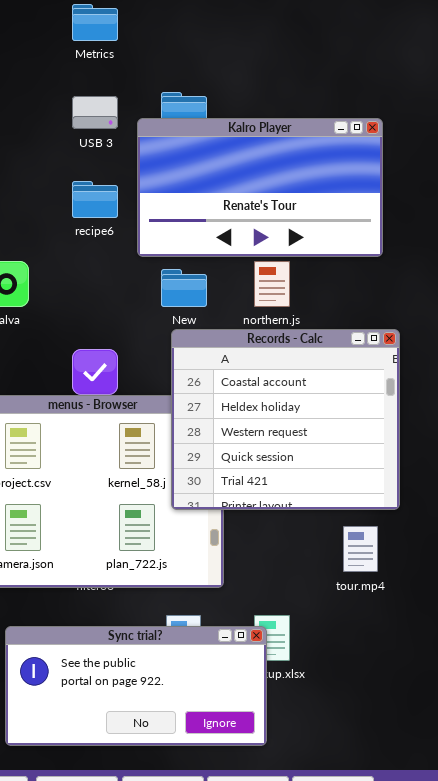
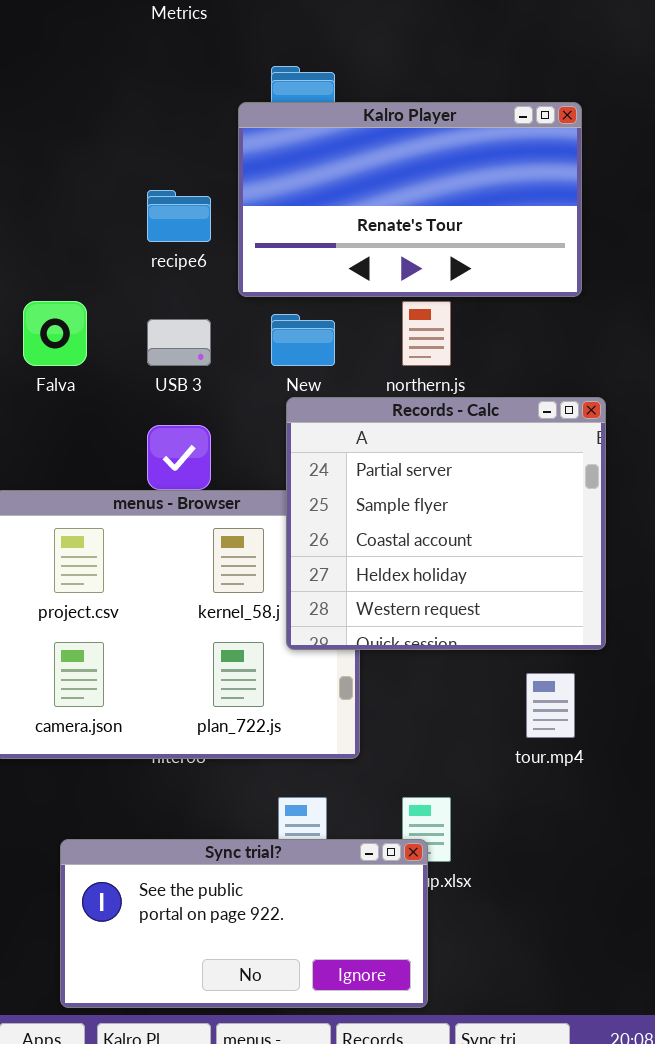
USB 3: [72,96,118,129] -> [147,319,211,366], moved
Records - Calc: [171,329,400,510] -> [286,397,606,650], scrolled up 2 rows
Sync trial?: [5,626,267,746] -> [60,839,428,1008], moved

